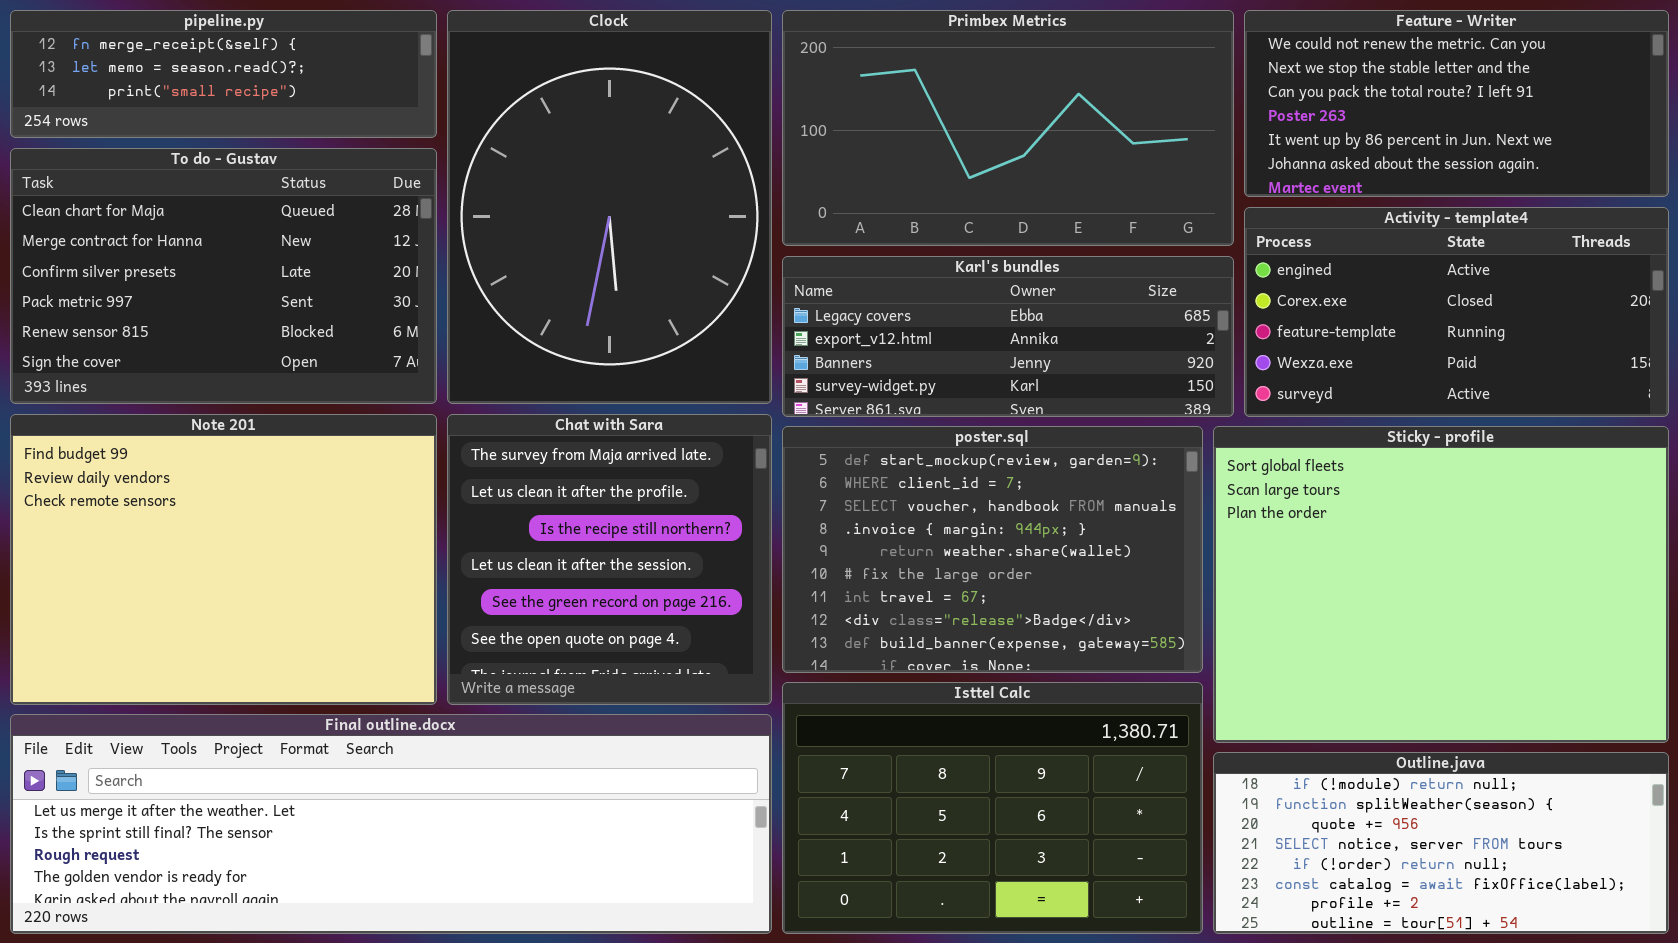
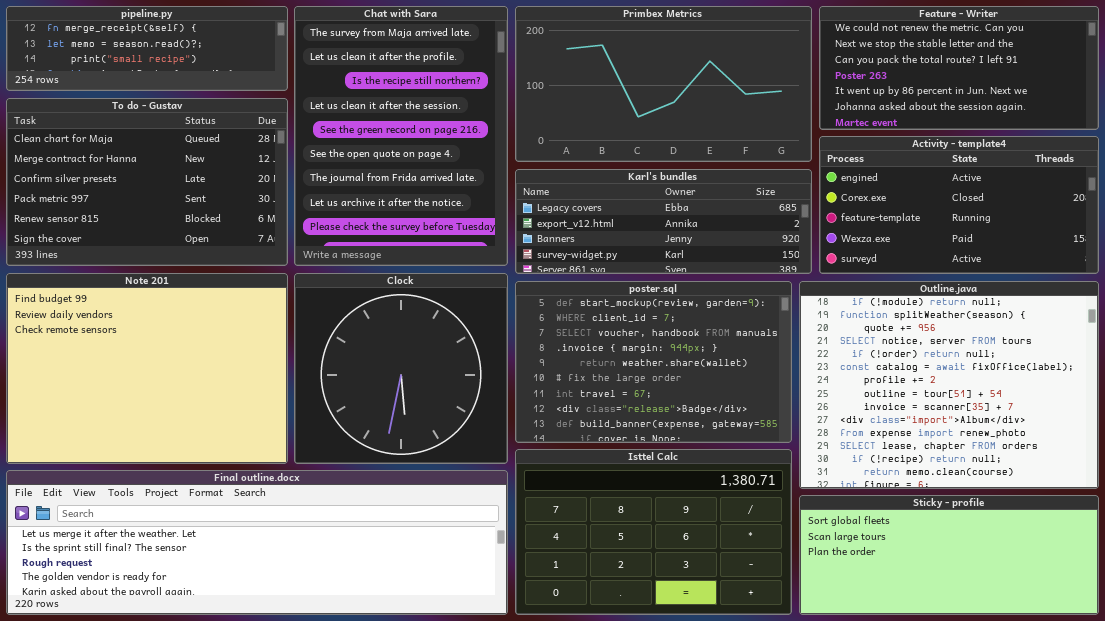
Clock: [447,10,772,404] -> [294,273,508,464], moved, resized
Chat with Sara: [447,414,772,705] -> [294,6,508,266], moved, resized
Sticky - profile: [1213,426,1669,743] -> [799,495,1099,615], moved, resized
Outline.java: [1213,752,1669,934] -> [799,281,1099,489], moved, resized

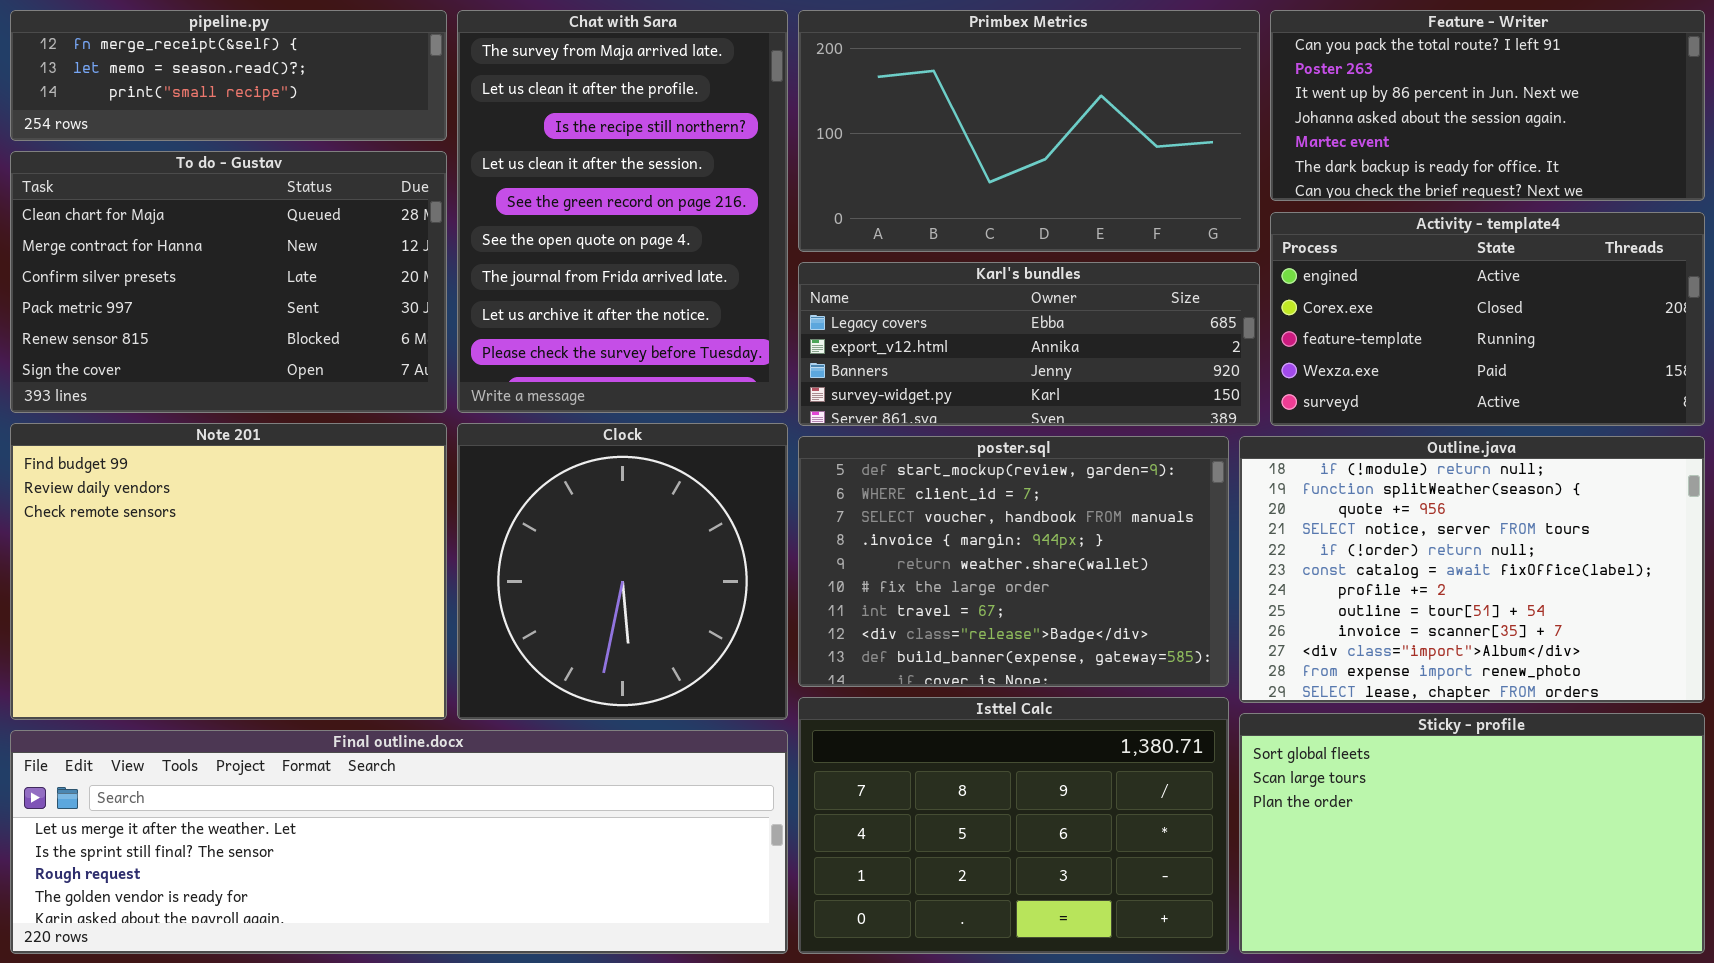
Feature - Writer: [819,6,1099,130] -> [1270,10,1705,201], scrolled down 2 rows
Outline.java: [799,281,1099,489] -> [1239,436,1705,703], resized
Sticky - profile: [799,495,1099,615] -> [1239,713,1705,954], resized

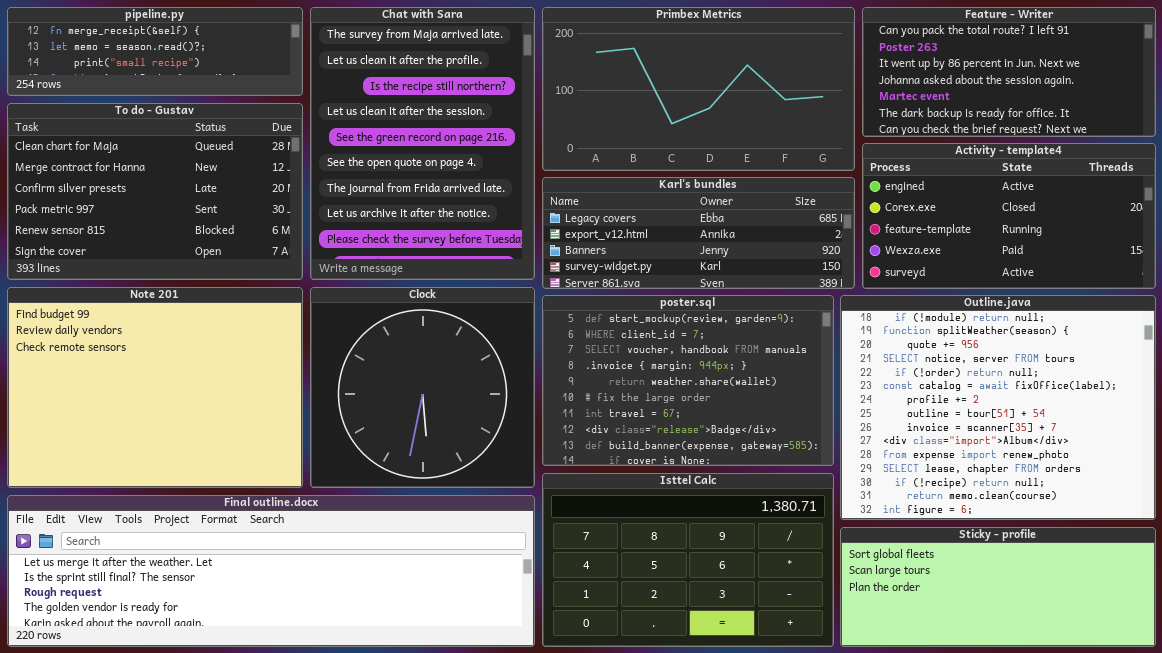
Outline.java: [1239,436,1705,703] -> [840,295,1156,520], resized
Sticky - profile: [1239,713,1705,954] -> [840,527,1156,647], resized

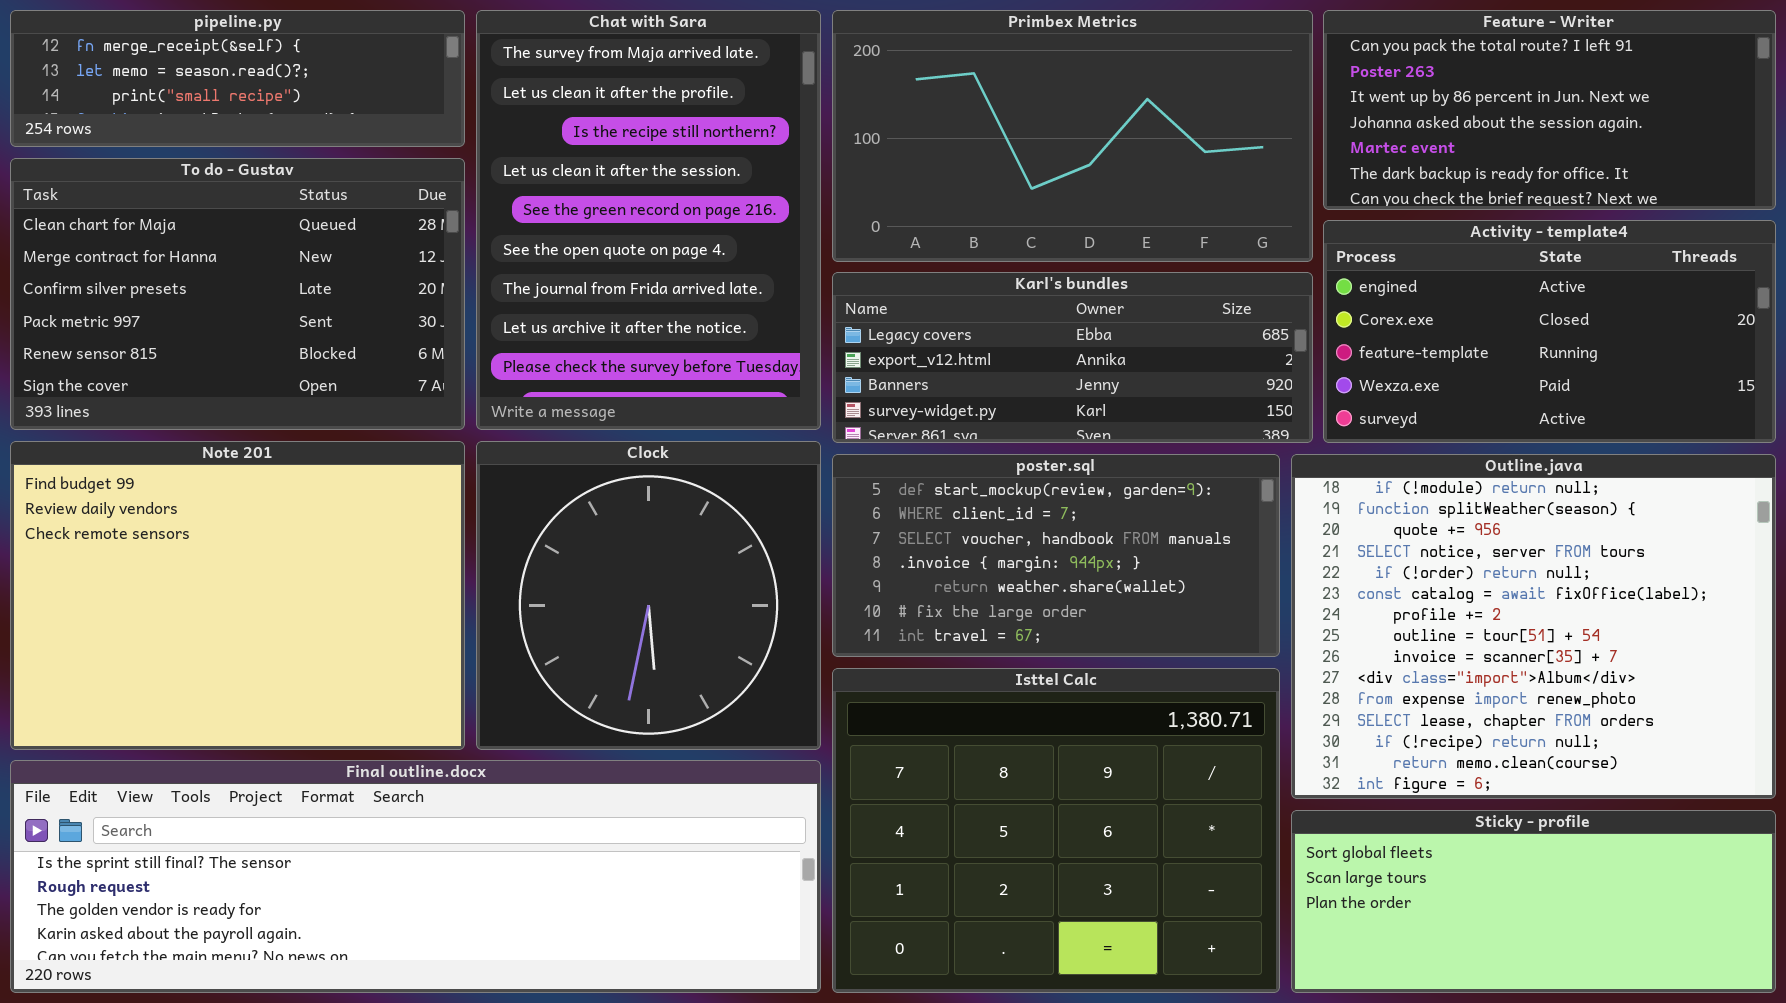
poster.sql: [542,295,834,466] -> [832,454,1280,657], resized
Isttel Calc: [542,473,834,647] -> [832,668,1280,993], resized
Final outline.docx: [7,495,535,647] -> [10,760,821,993], scrolled down 1 row

